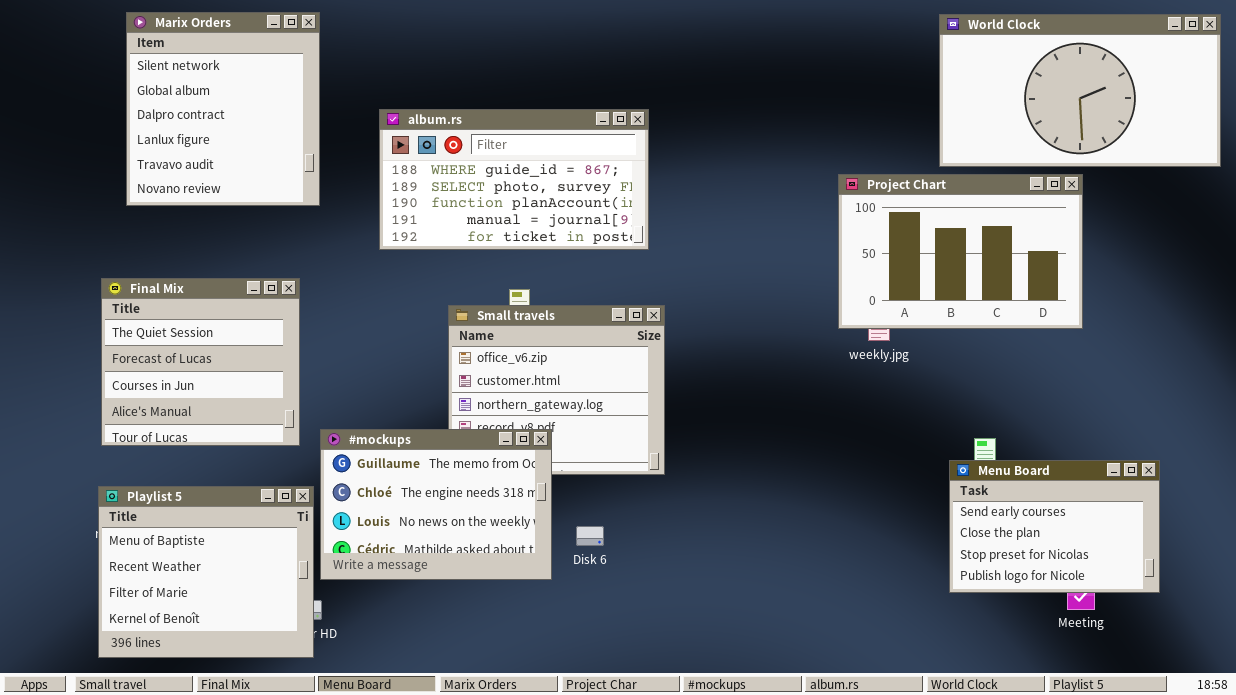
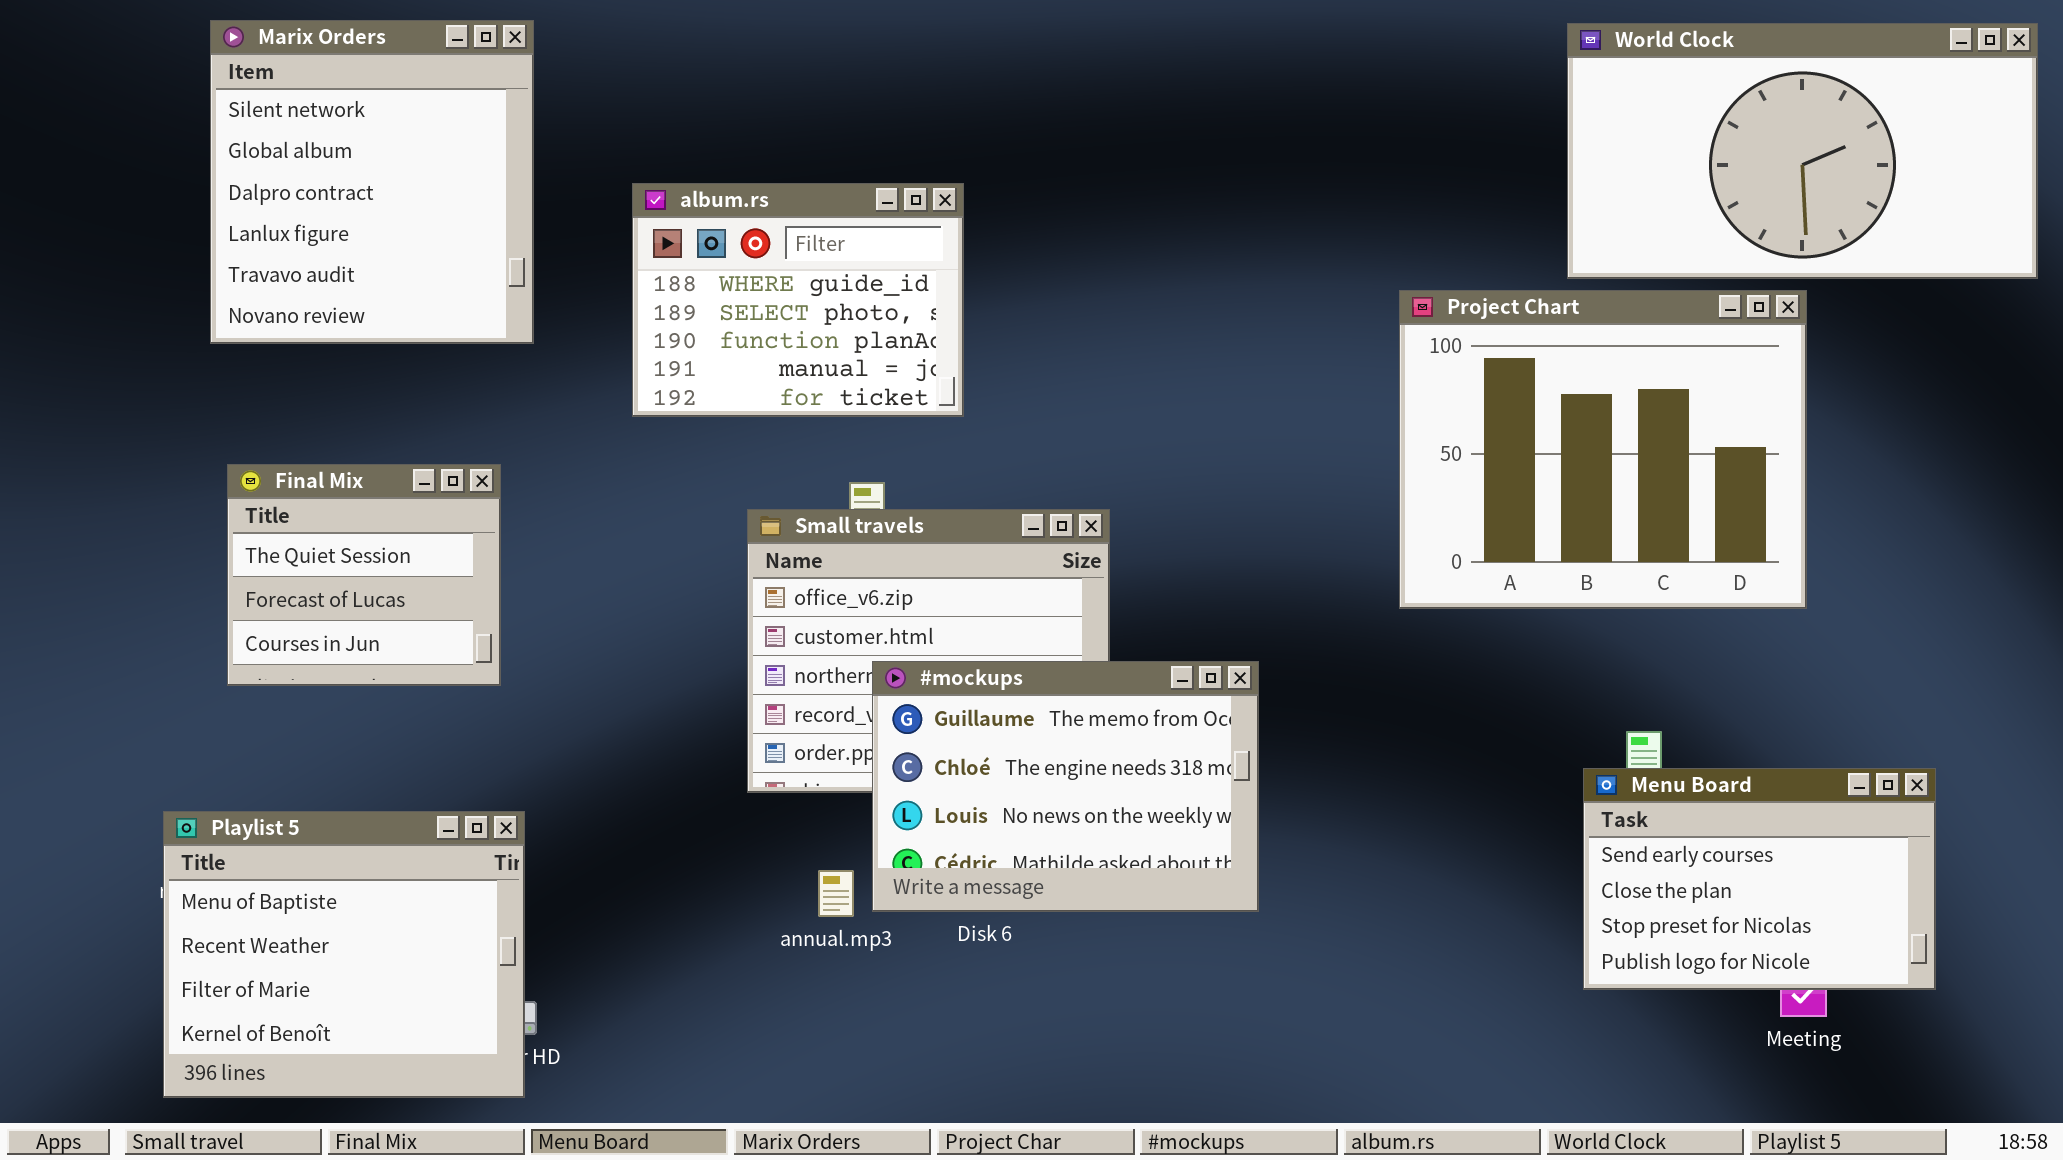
album.rs: [379,109,649,250] -> [632,183,964,417], resized
Project Chart: [838,174,1083,329] -> [1399,290,1807,609], resized
Final Mix: [101,278,300,446] -> [227,464,501,686], resized
#mockups: [320,429,552,580] -> [872,661,1259,912], moved

